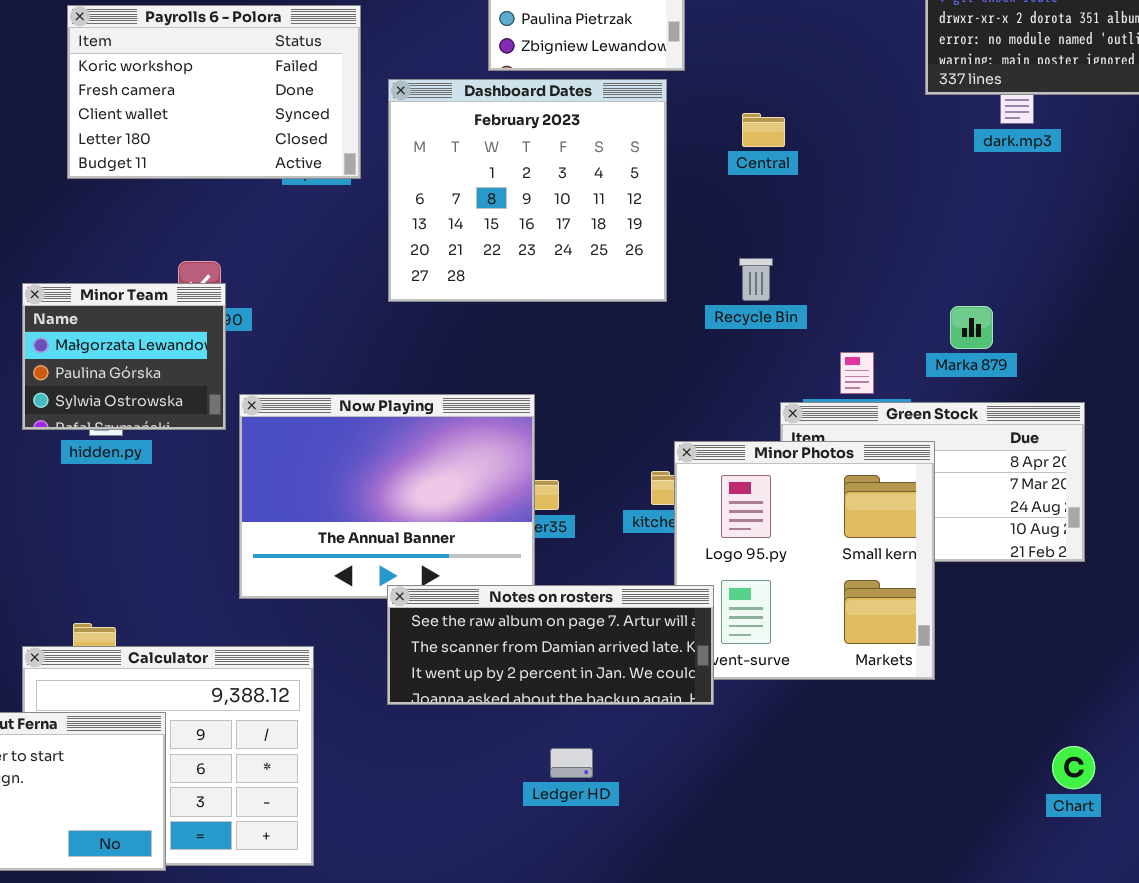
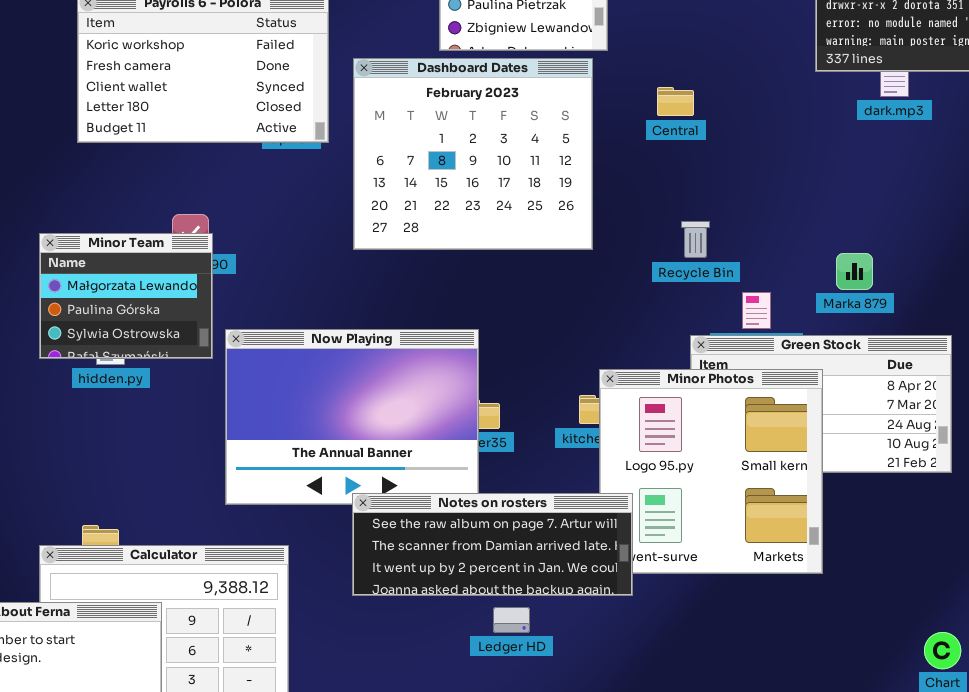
Recycle Bin: [739,258,773,301] -> [681,221,710,258], moved
Ledger HD: [550,748,593,778] -> [493,607,530,633], moved

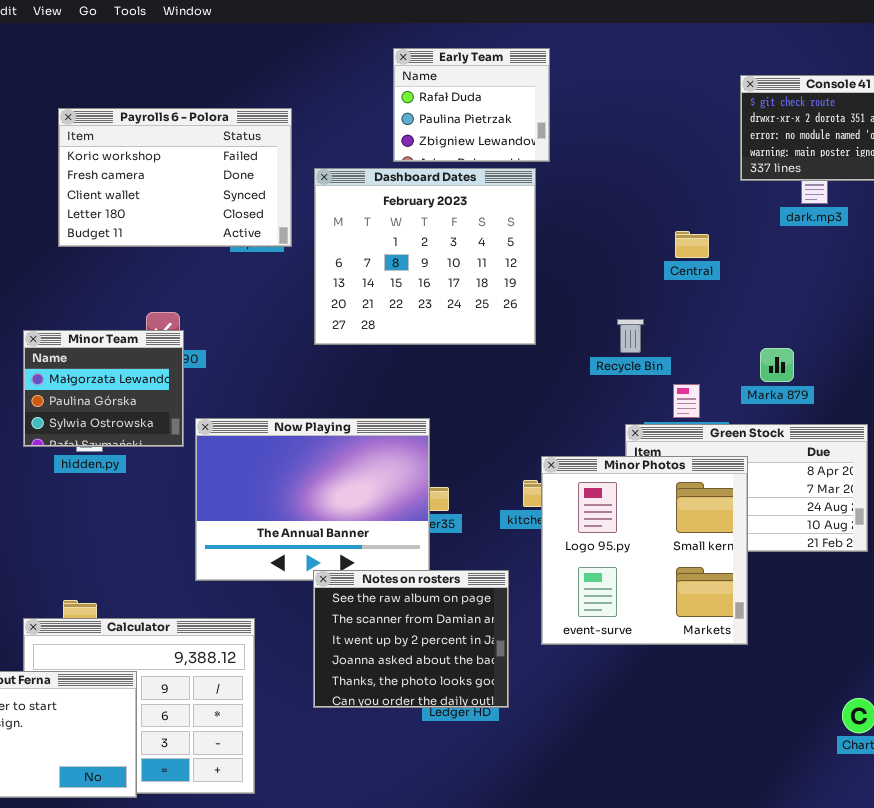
Central: [657,87,694,116] -> [675,231,709,258], moved
Notes on rosters: [352,493,633,596] -> [313,570,509,708], resized

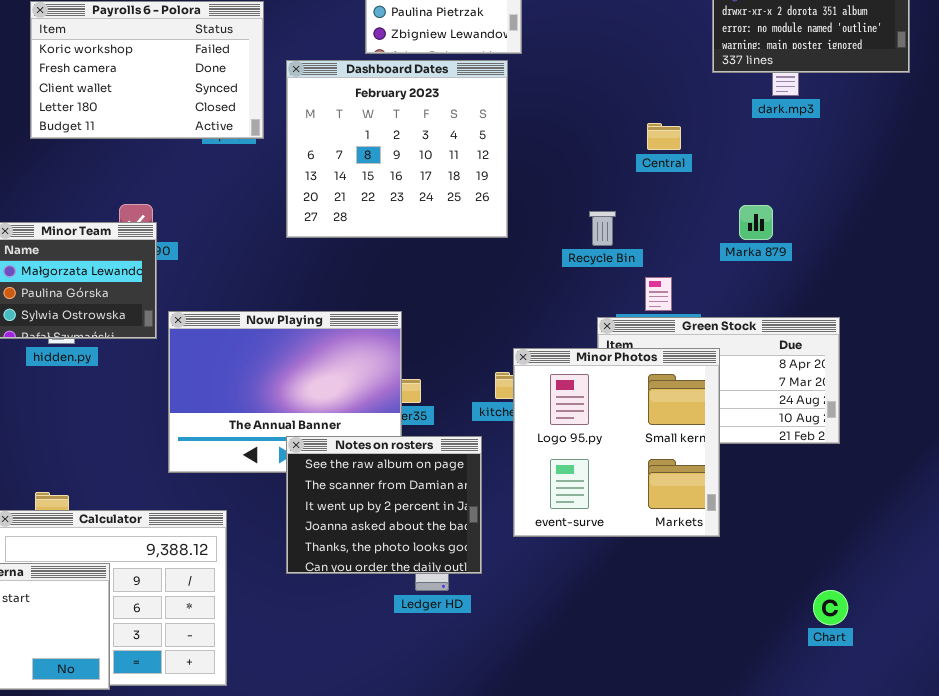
Marka 879: [760,348,794,382] -> [739,205,773,240], moved
Notes on rosters: [313,570,509,708] -> [286,436,482,574], moved

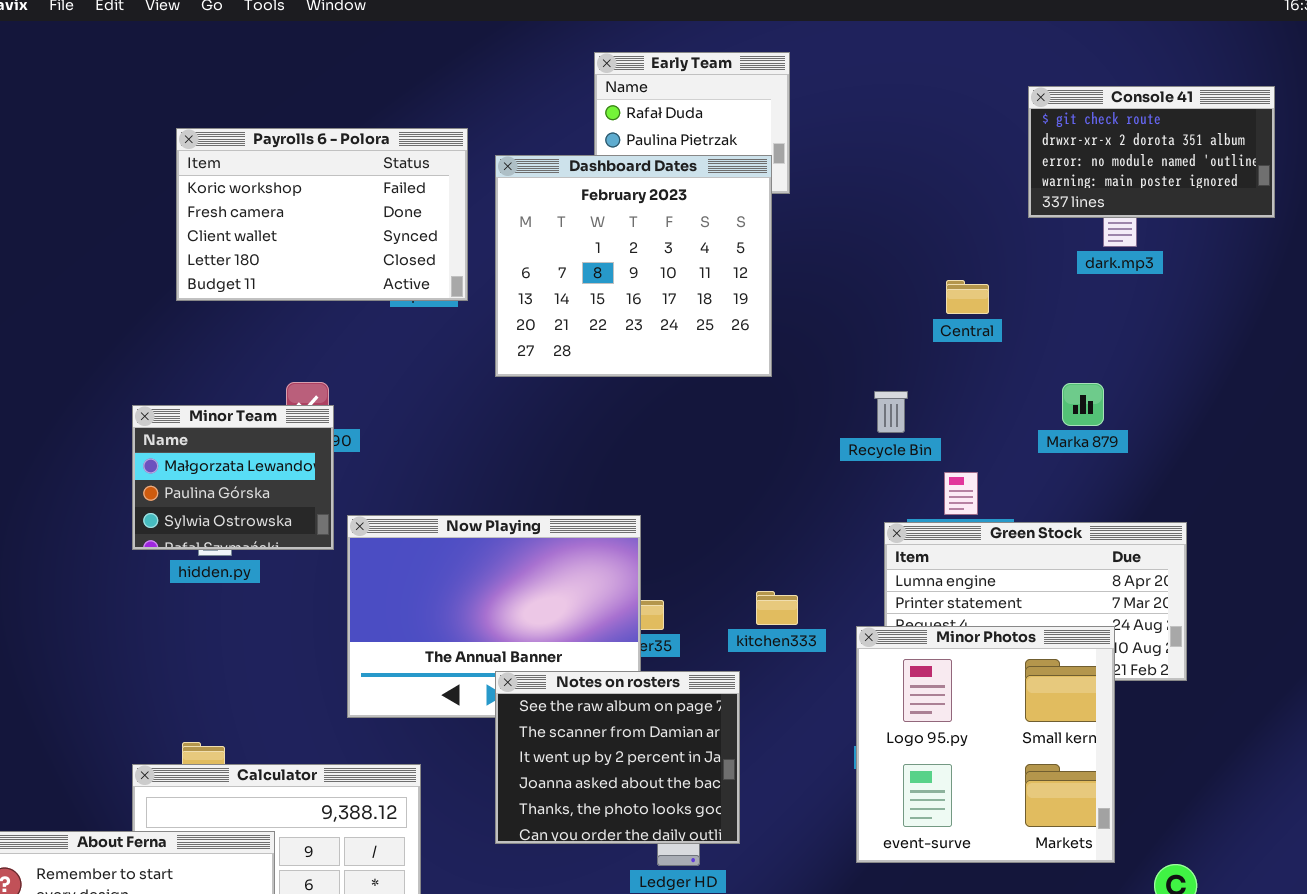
Dashboard Dates: [286,60,508,238] -> [495,155,772,377], moved
Minor Photos: [513,348,720,537] -> [856,626,1115,863], moved

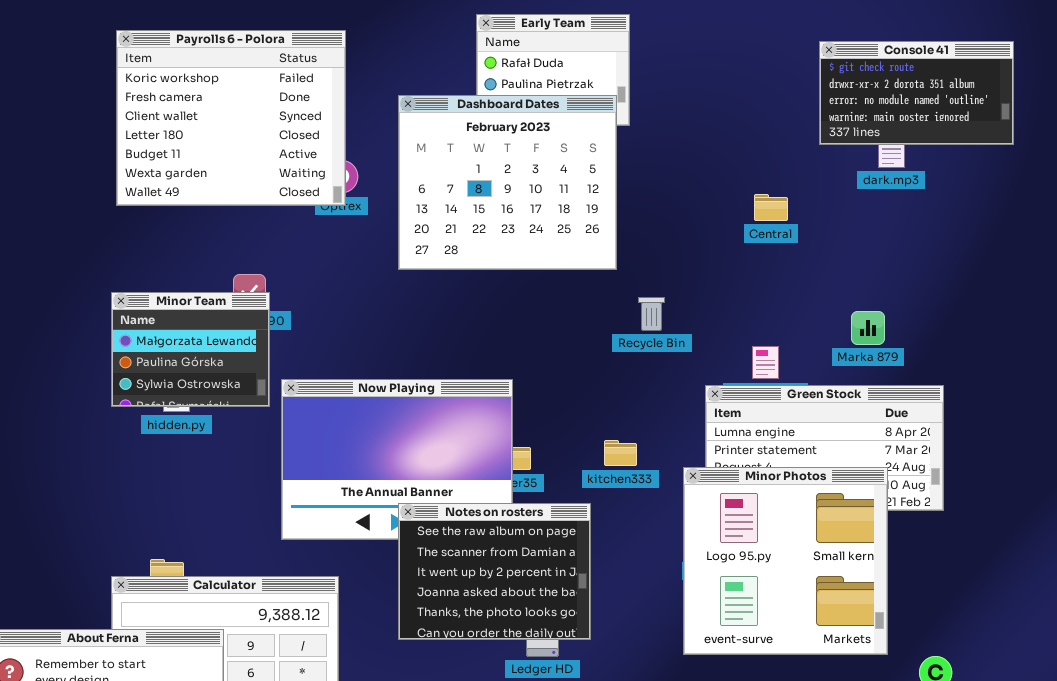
Payrolls 6 - Polora: [176,128,468,301] -> [116,30,346,206], moved, resized
Marka 879: [1062,383,1104,426] -> [851,311,885,345], moved
Recycle Bin: [874,391,908,433] -> [638,297,665,331], moved

